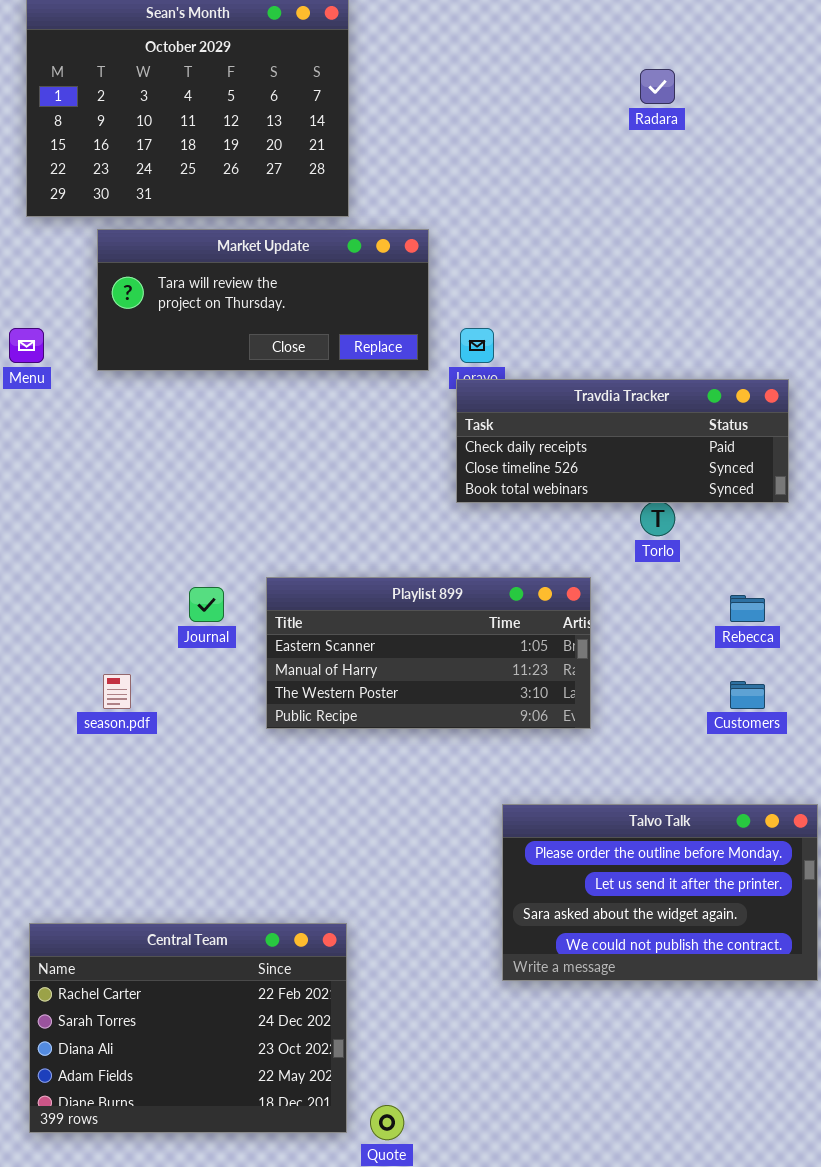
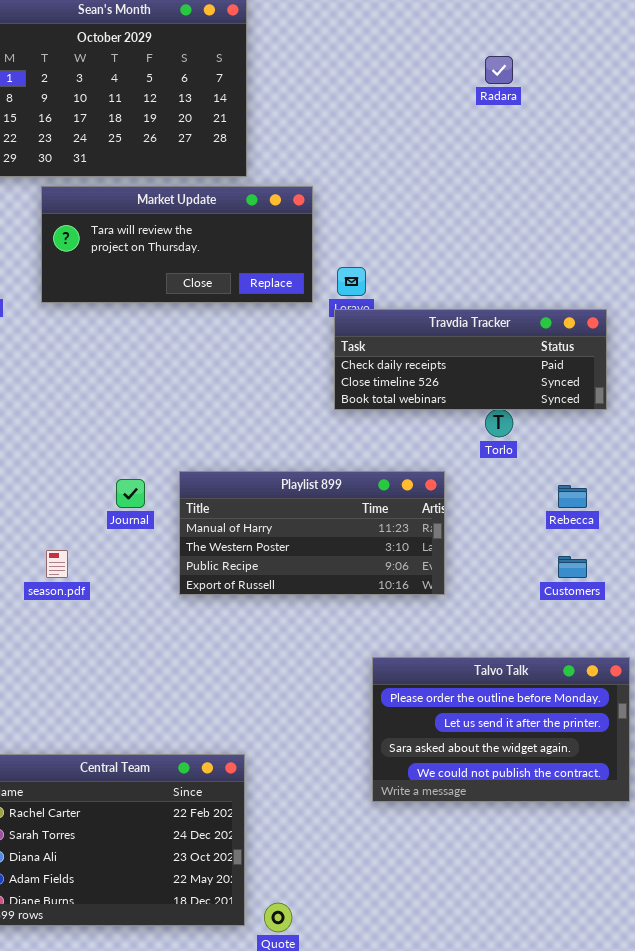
Playlist 899: [266,577,591,729] -> [179,471,445,595], scrolled down 1 row

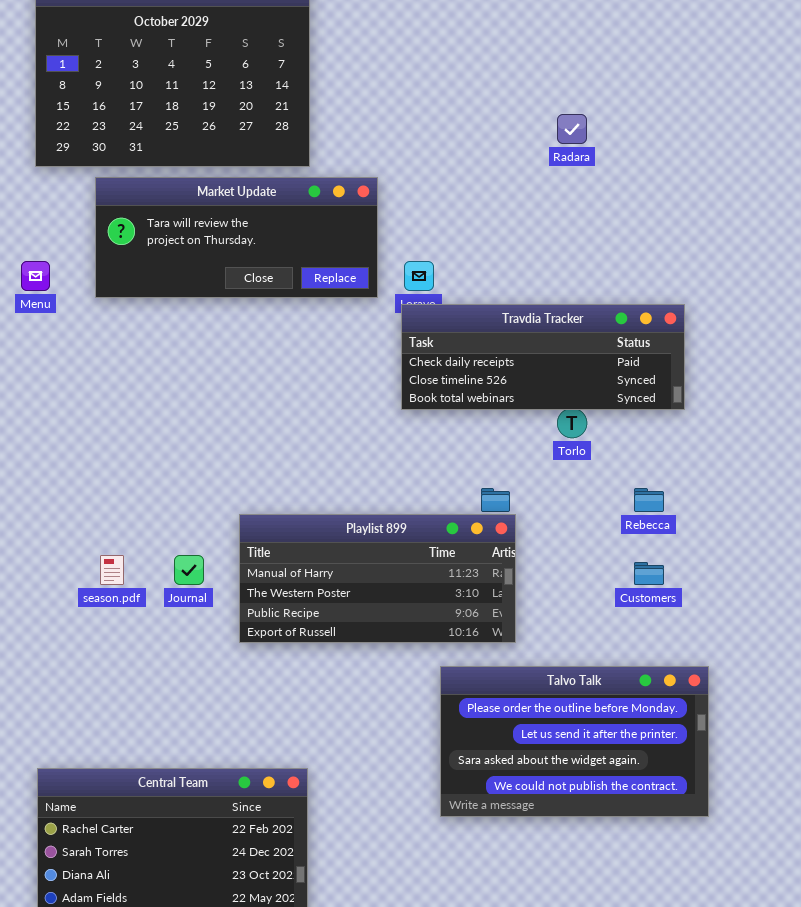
Radara: [485,56,513,84] -> [557,114,587,144], moved
Playlist 899: [179,471,445,595] -> [239,514,516,643], moved
Journal: [116,479,145,508] -> [174,555,204,585], moved

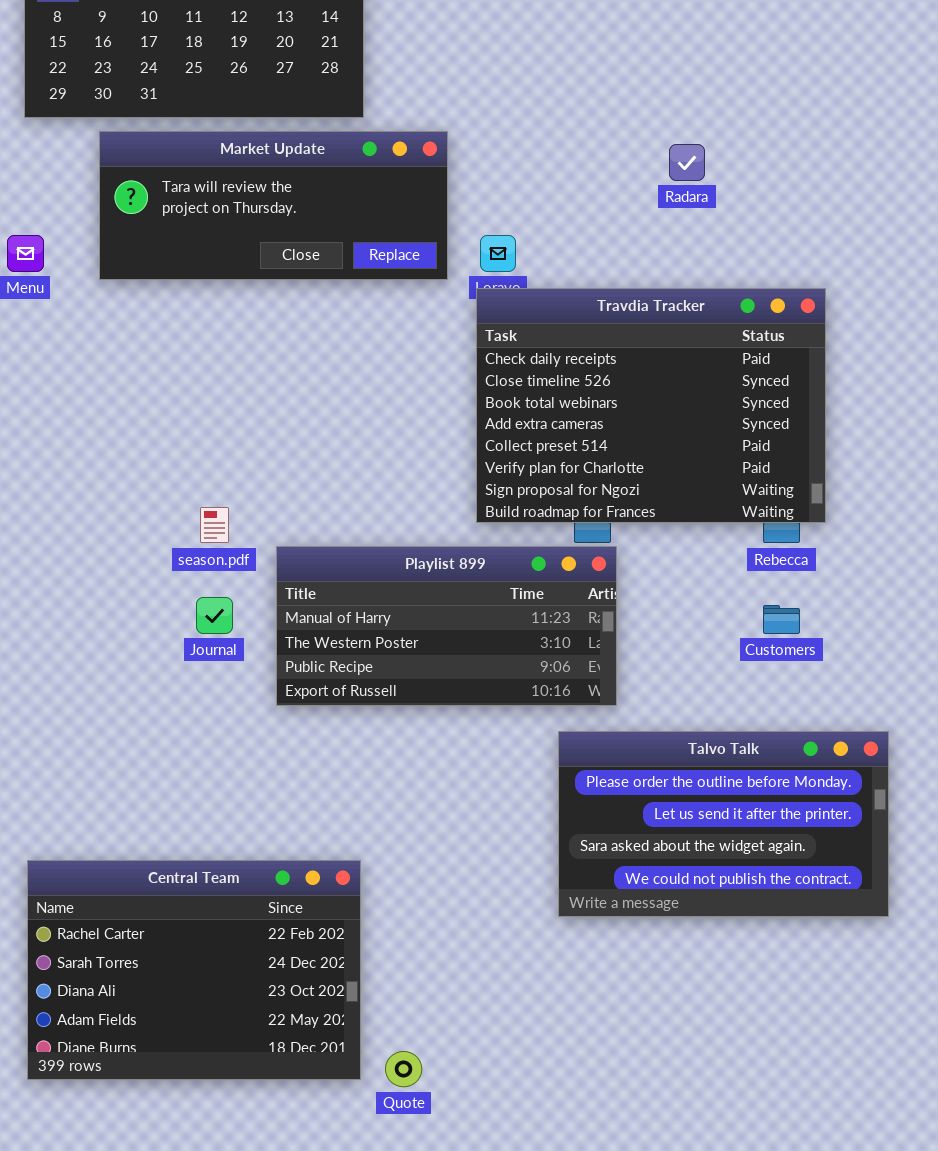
Radara: [557,114,587,144] -> [669,144,705,181], moved
Travdia Tracker: [401,304,685,410] -> [476,288,826,523], resized
season.pdf: [100,555,124,585] -> [200,507,229,543], moved
Talvo Talk: [440,666,709,817] -> [558,731,889,917], moved

